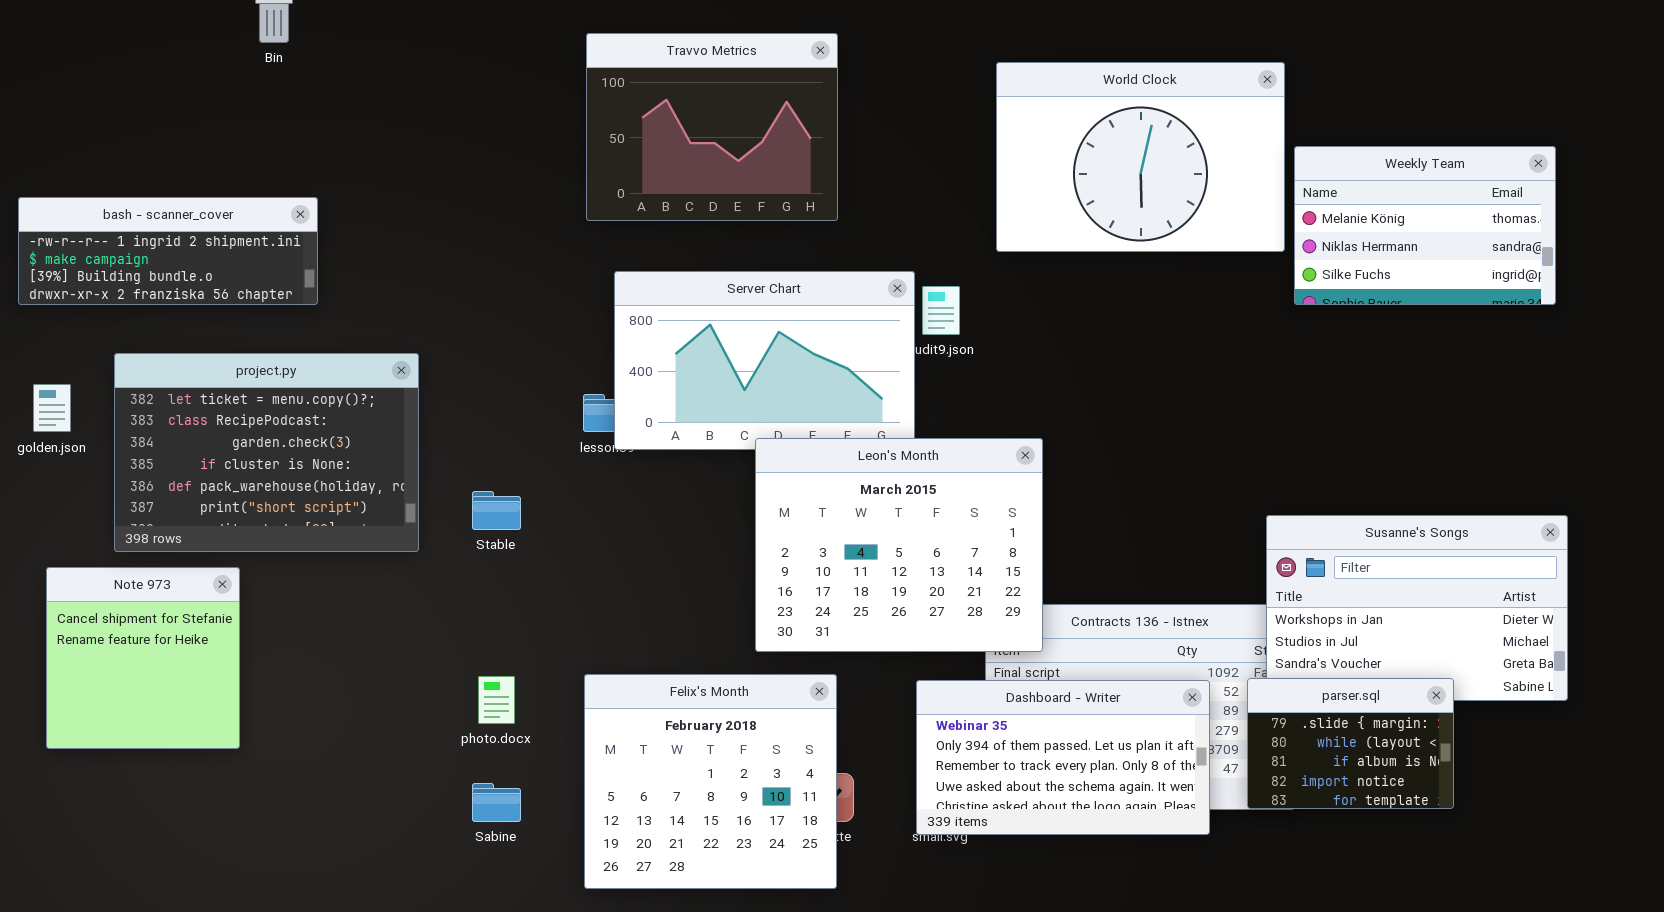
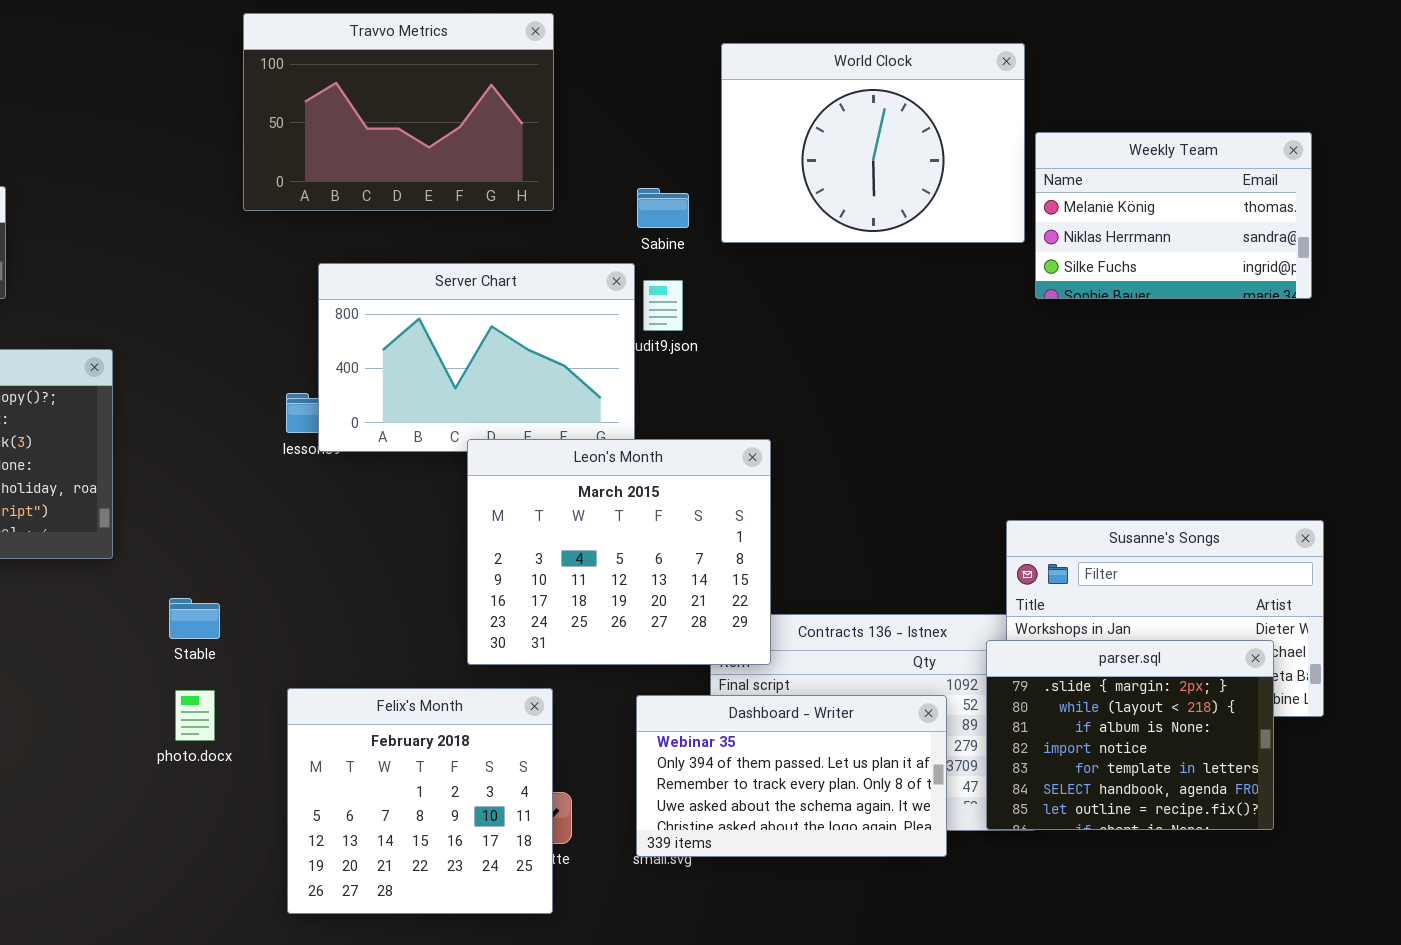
Travvo Metrics: [586,33,838,221] -> [243,13,554,211], resized
Stable: [472,491,521,530] -> [169,598,220,639], moved
parser.sql: [1247,678,1454,809] -> [986,640,1274,830], resized
Sabine: [472,783,521,822] -> [637,188,689,228], moved

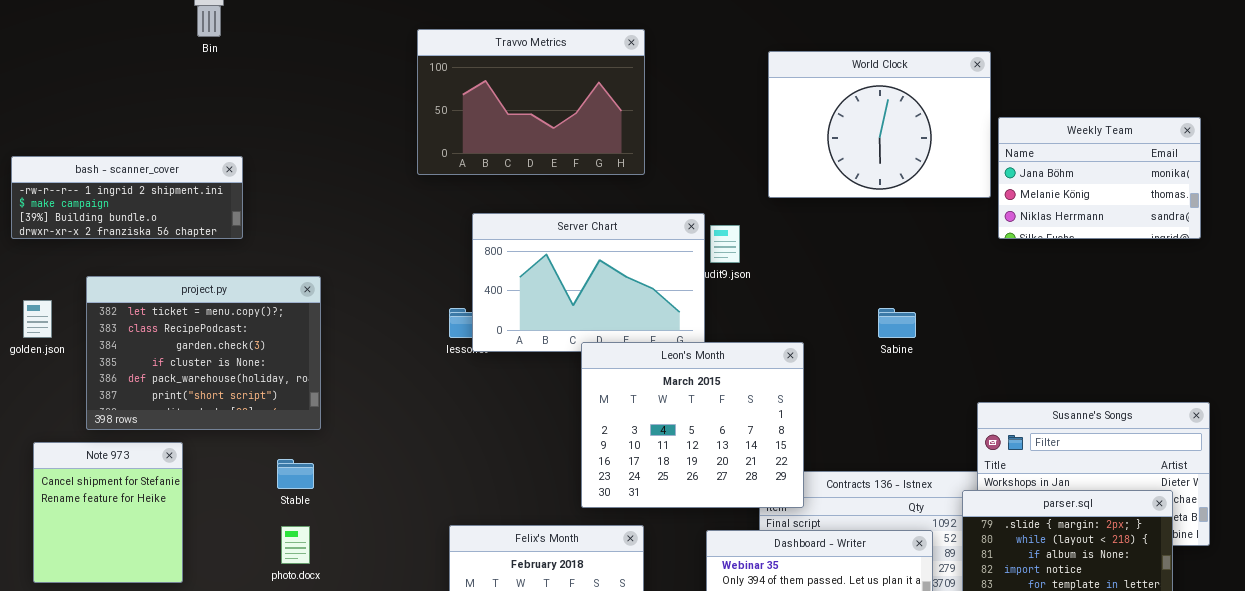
Weekly Team: [1035,132,1312,299] -> [998,117,1201,239], scrolled up 1 row
Sabine: [637,188,689,228] -> [878,308,916,338], moved
Stable: [169,598,220,639] -> [277,459,314,489], moved
photo.docx: [175,690,215,741] -> [281,526,310,564], moved

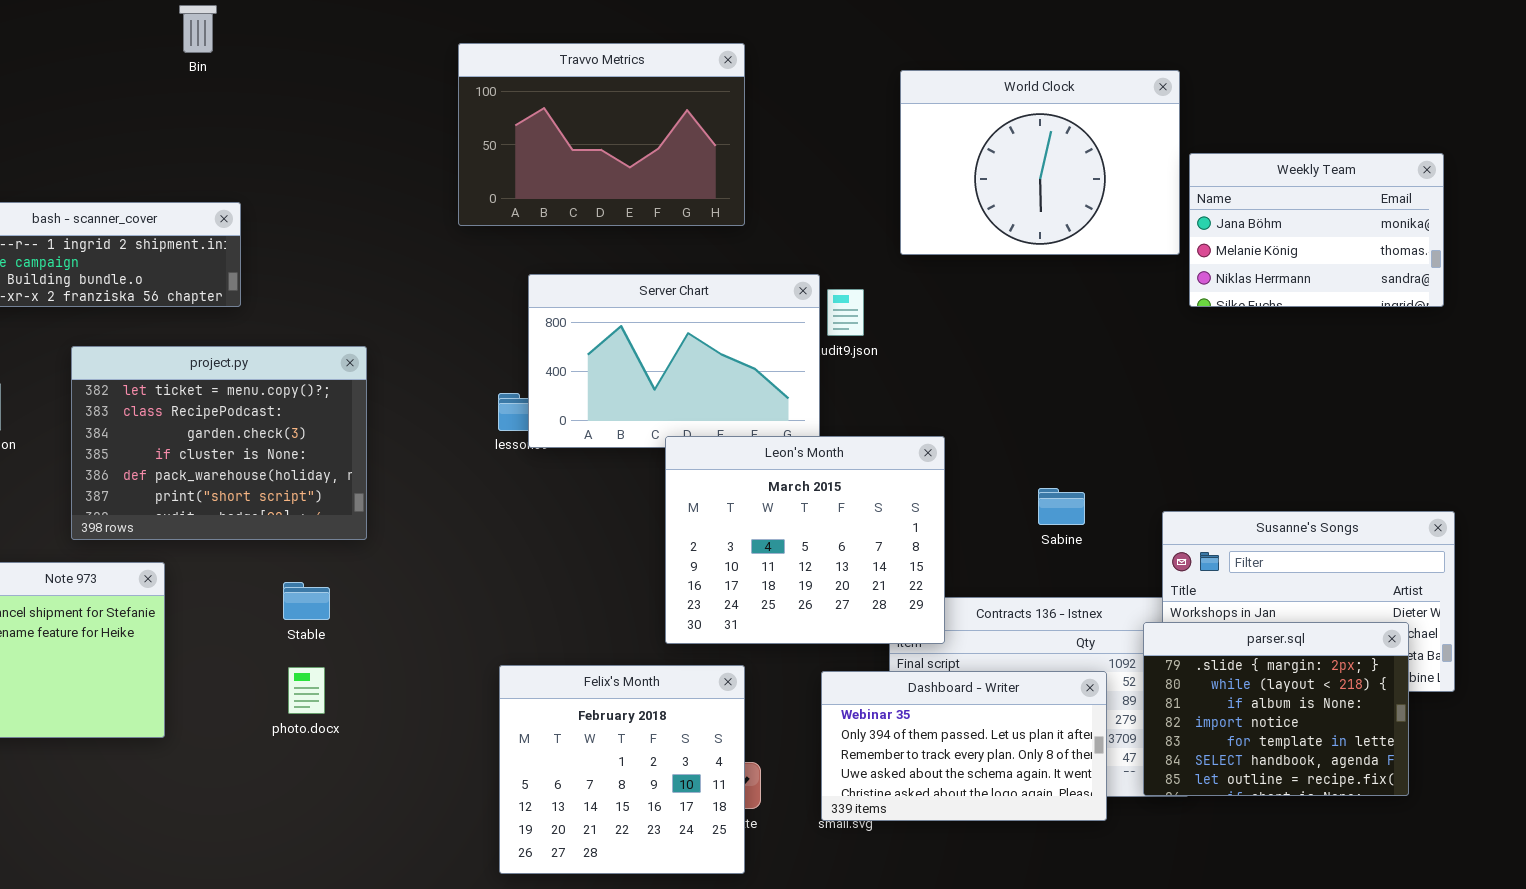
project.py: [86,276,321,430] -> [71,346,367,540], moved
Sabine: [878,308,916,338] -> [1038,488,1085,525], moved

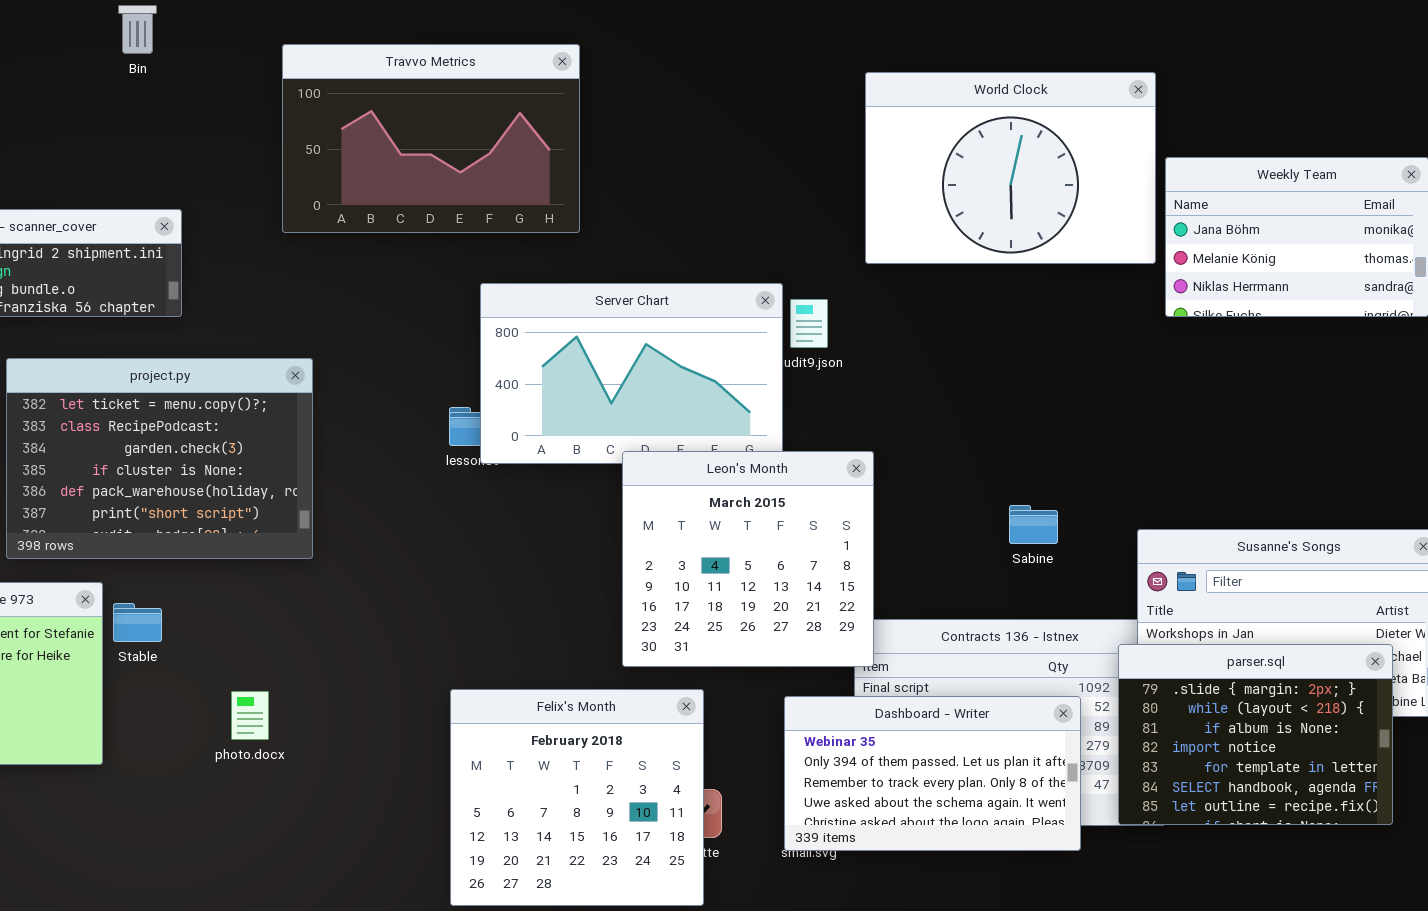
Travvo Metrics: [458,43,745,226] -> [282,44,580,233], moved
Leon's Month: [665,436,945,644] -> [622,451,874,667], resized
Stable: [283,582,330,620] -> [113,603,162,642], moved

